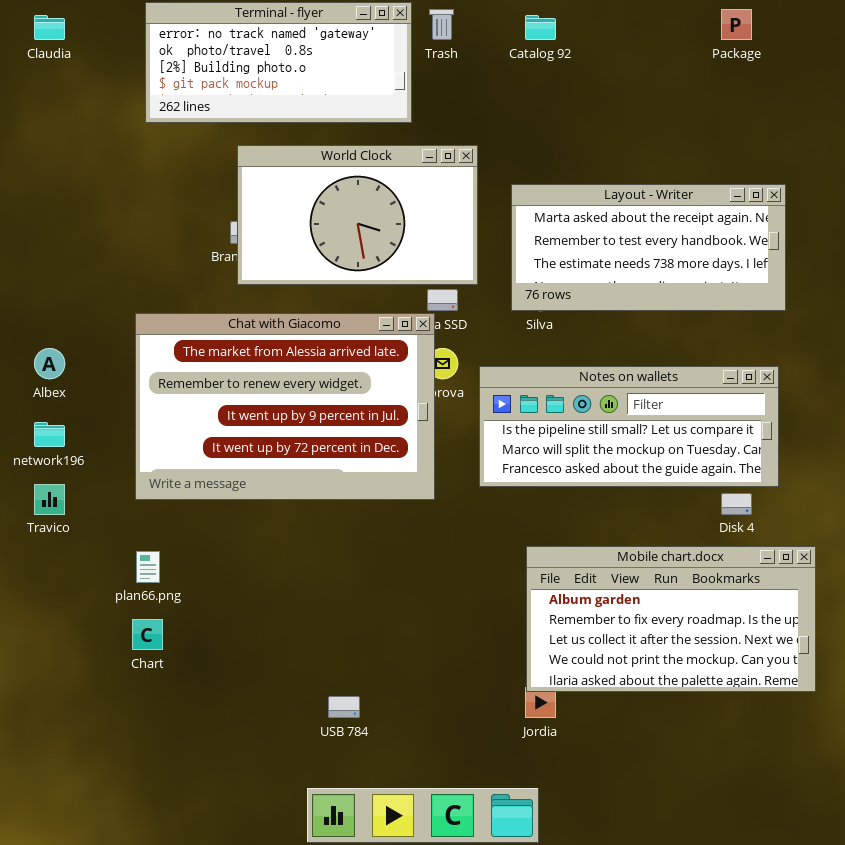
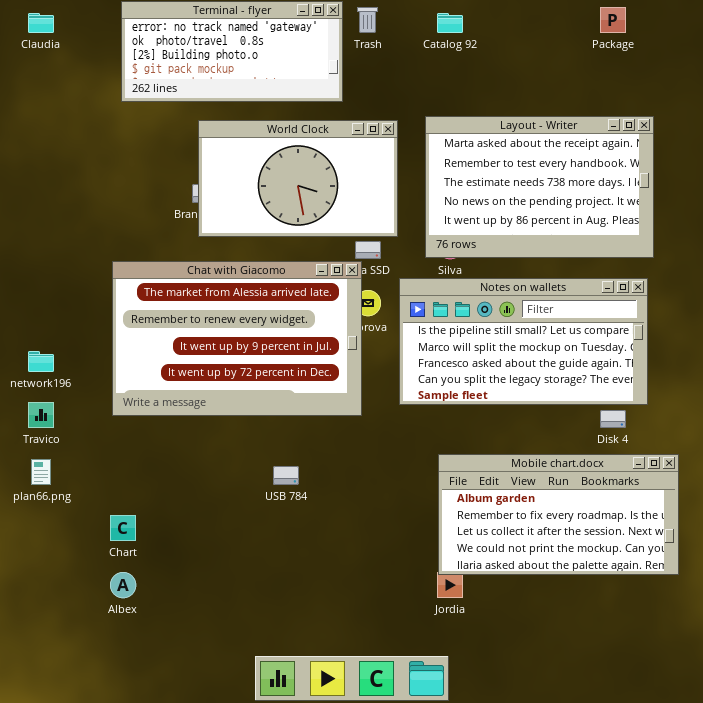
Layout - Writer: [511,184,786,311] -> [425,116,654,258], resized
Albex: [34,348,65,379] -> [110,572,136,598], moved
Notes on wallets: [479,366,779,487] -> [399,278,648,405], resized
plan66.png: [136,551,160,583] -> [31,459,51,485], moved
USB 784: [328,696,360,718] -> [273,466,299,485], moved

